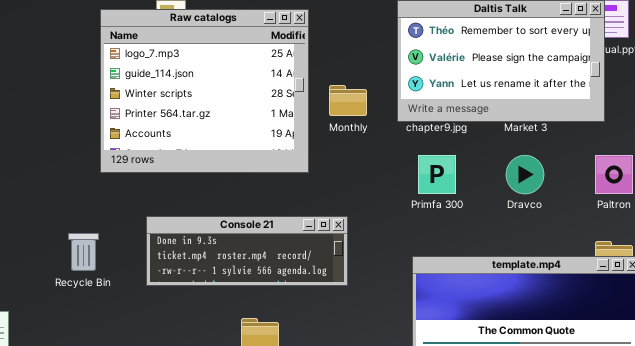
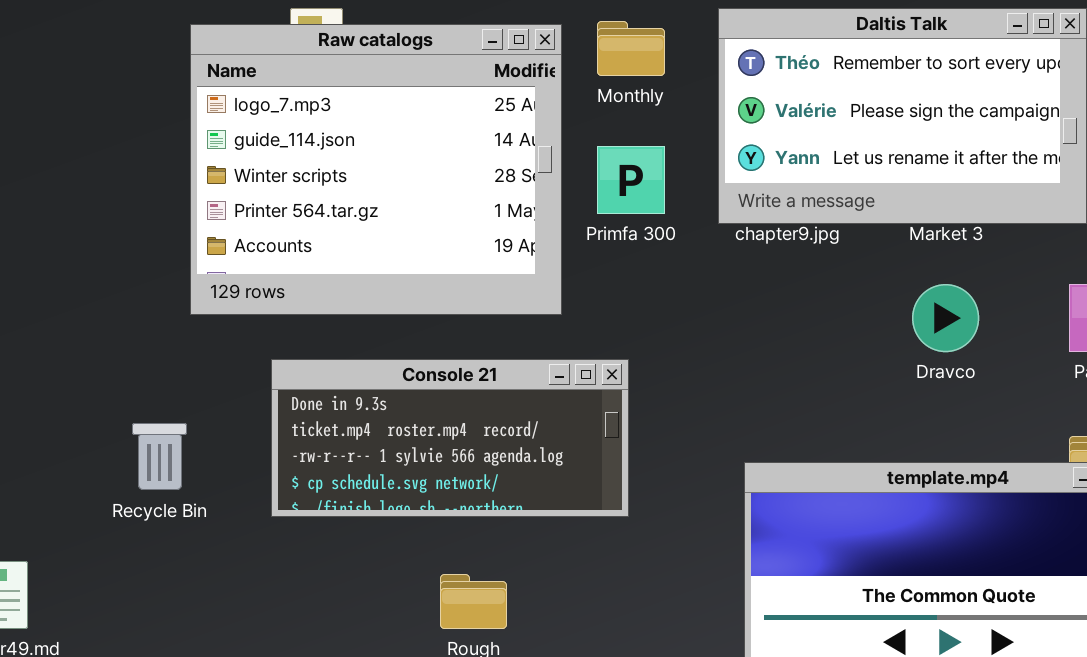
Monthly: [329,85,367,116] -> [597,21,665,76], moved
Primfa 300: [418,155,456,194] -> [597,146,665,214], moved
Console 21: [146,216,348,286] -> [271,359,629,517], resized

